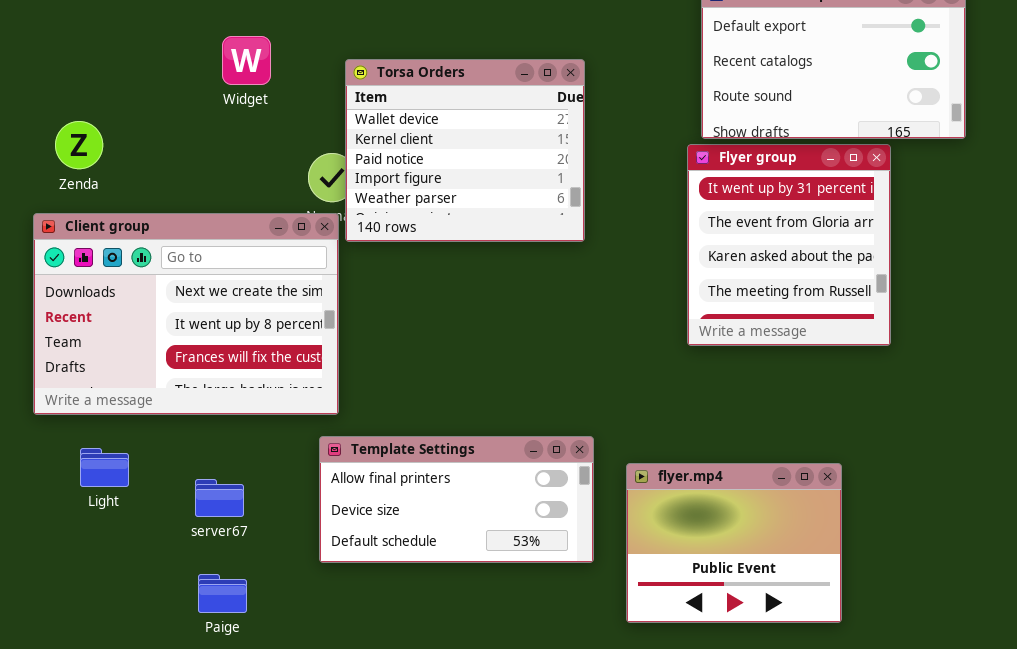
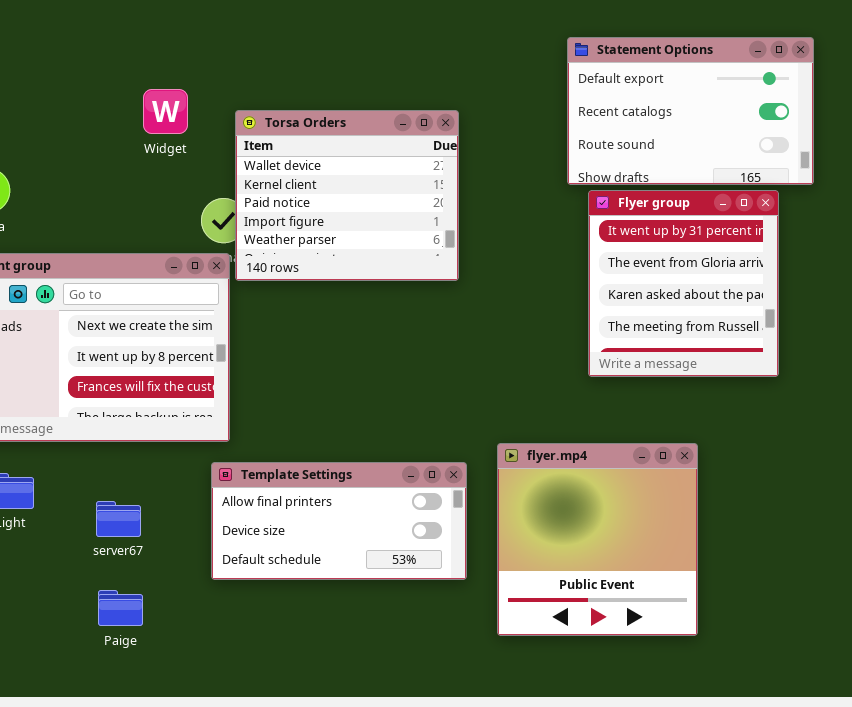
Widget: [222,36,271,85] -> [143,89,188,134], moved
Flyer group: [687,144,891,346] -> [588,190,779,377], moved
flyer.mp4: [626,463,842,623] -> [497,443,698,636], resized

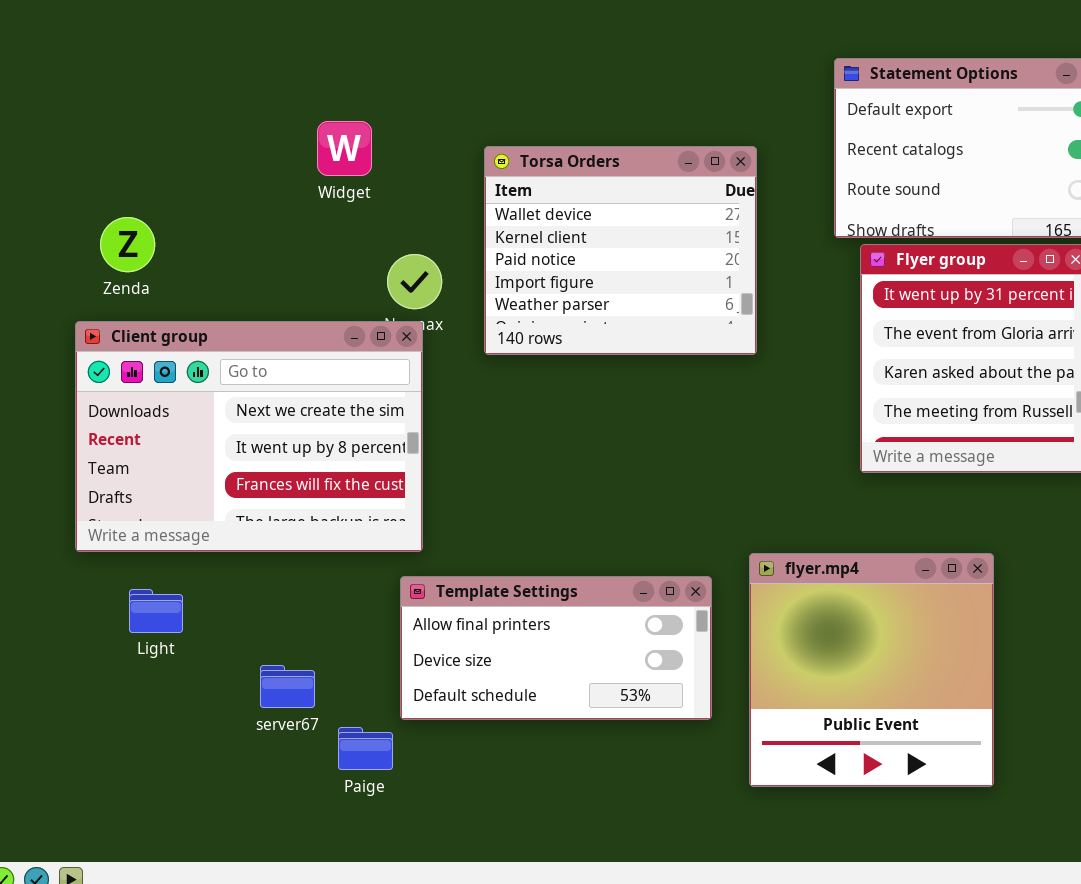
Torsa Orders: [235,110,459,281] -> [484,146,757,355], moved
server67: [96,501,141,537] -> [260,665,315,708], moved
Paige: [98,590,143,626] -> [338,727,393,770], moved

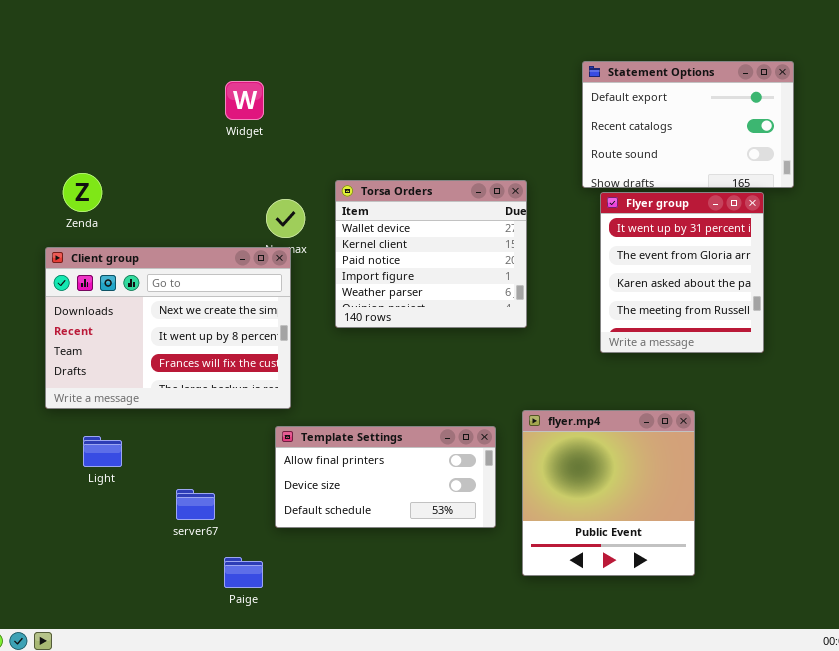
Widget: [317,121,372,176] -> [225,81,264,120], moved
Torsa Orders: [484,146,757,355] -> [335,180,527,328], moved
Paige: [338,727,393,770] -> [224,557,263,588], moved

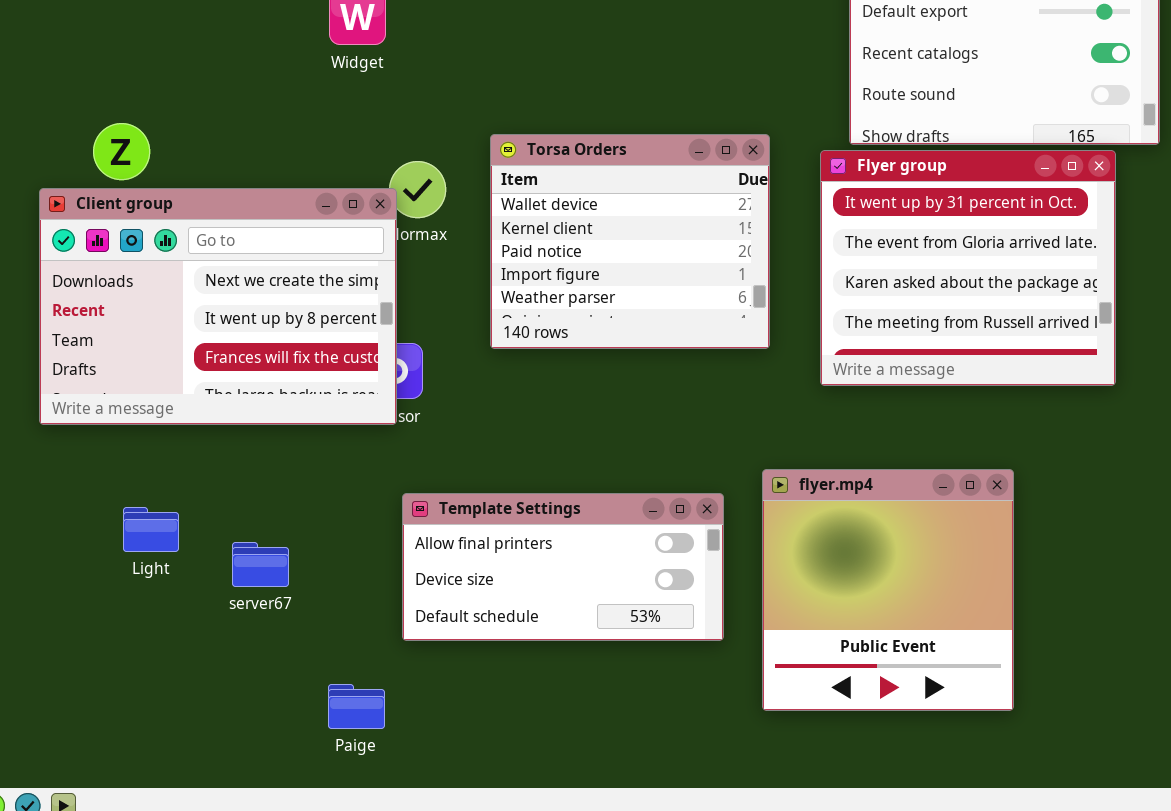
Flyer group: [600,192,764,353] -> [820,150,1116,386], resized
Client group: [45,247,291,409] -> [39,188,397,425], moved
server67: [176,489,215,520] -> [232,542,289,587], moved

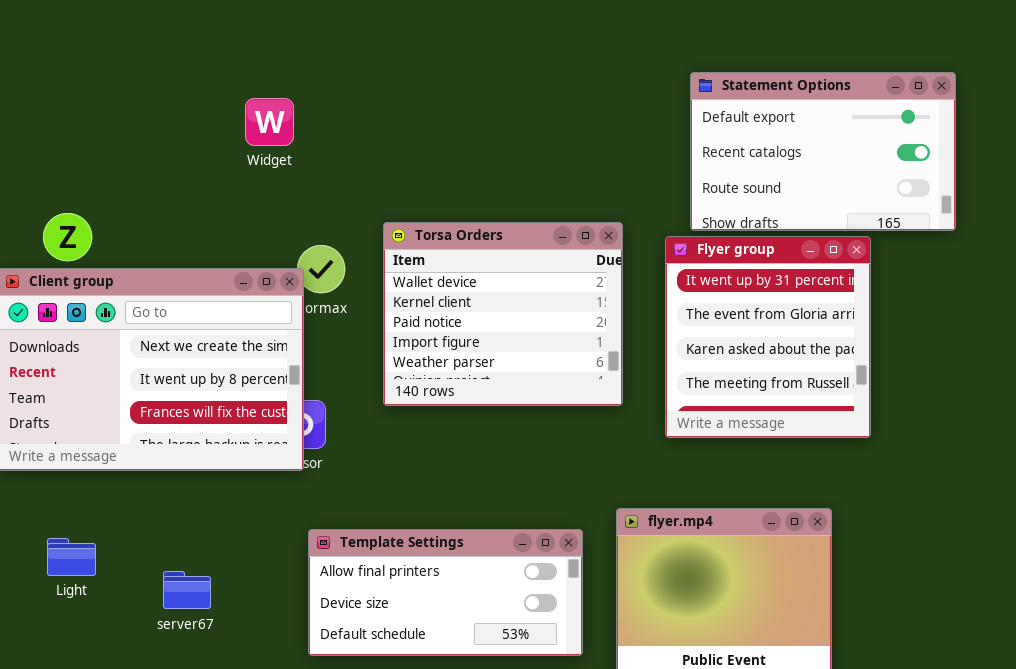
Flyer group: [820,150,1116,386] -> [665,236,871,438], resized
Light: [123,507,179,552] -> [47,538,96,576], moved

